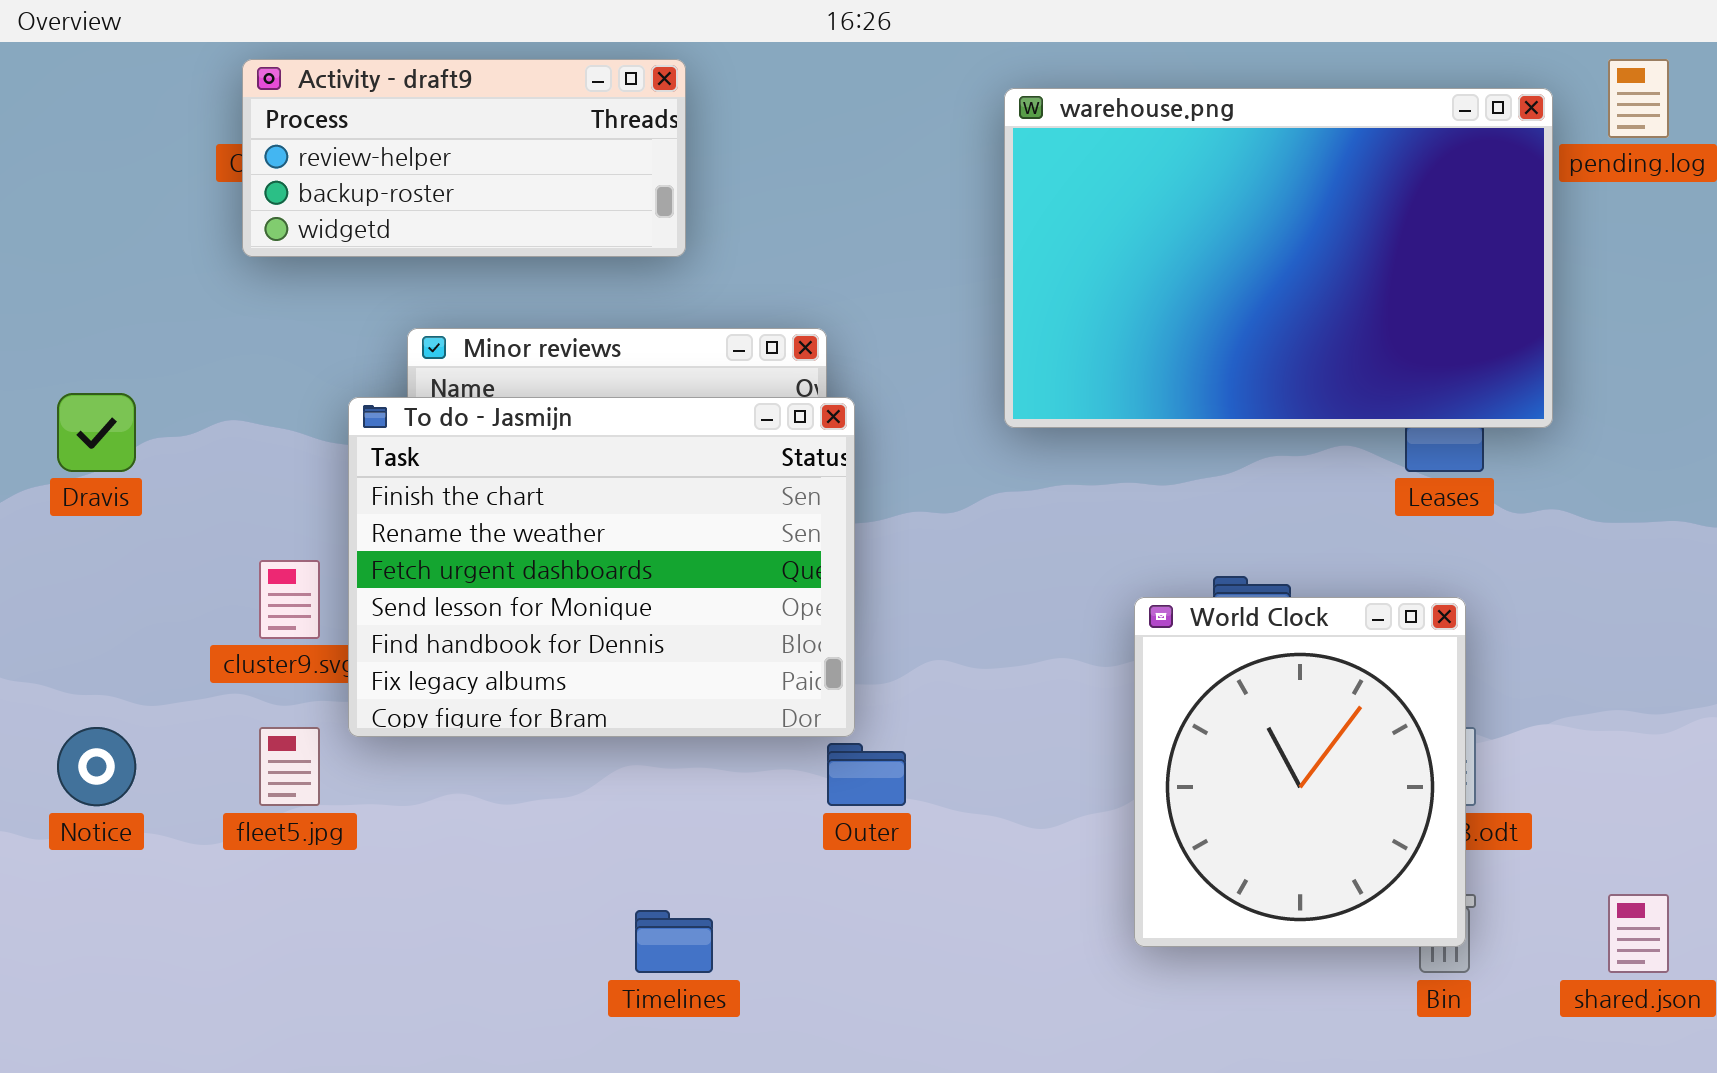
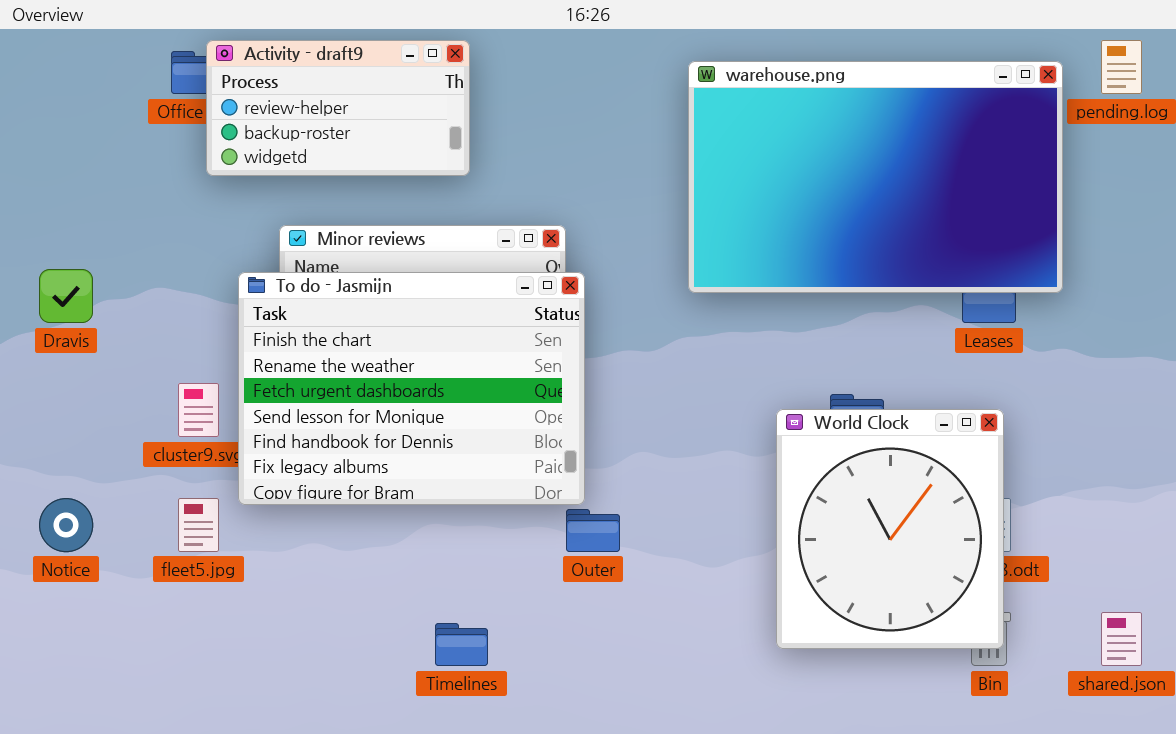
Activity - draft9: [242,59,686,257] -> [206,40,470,176], resized

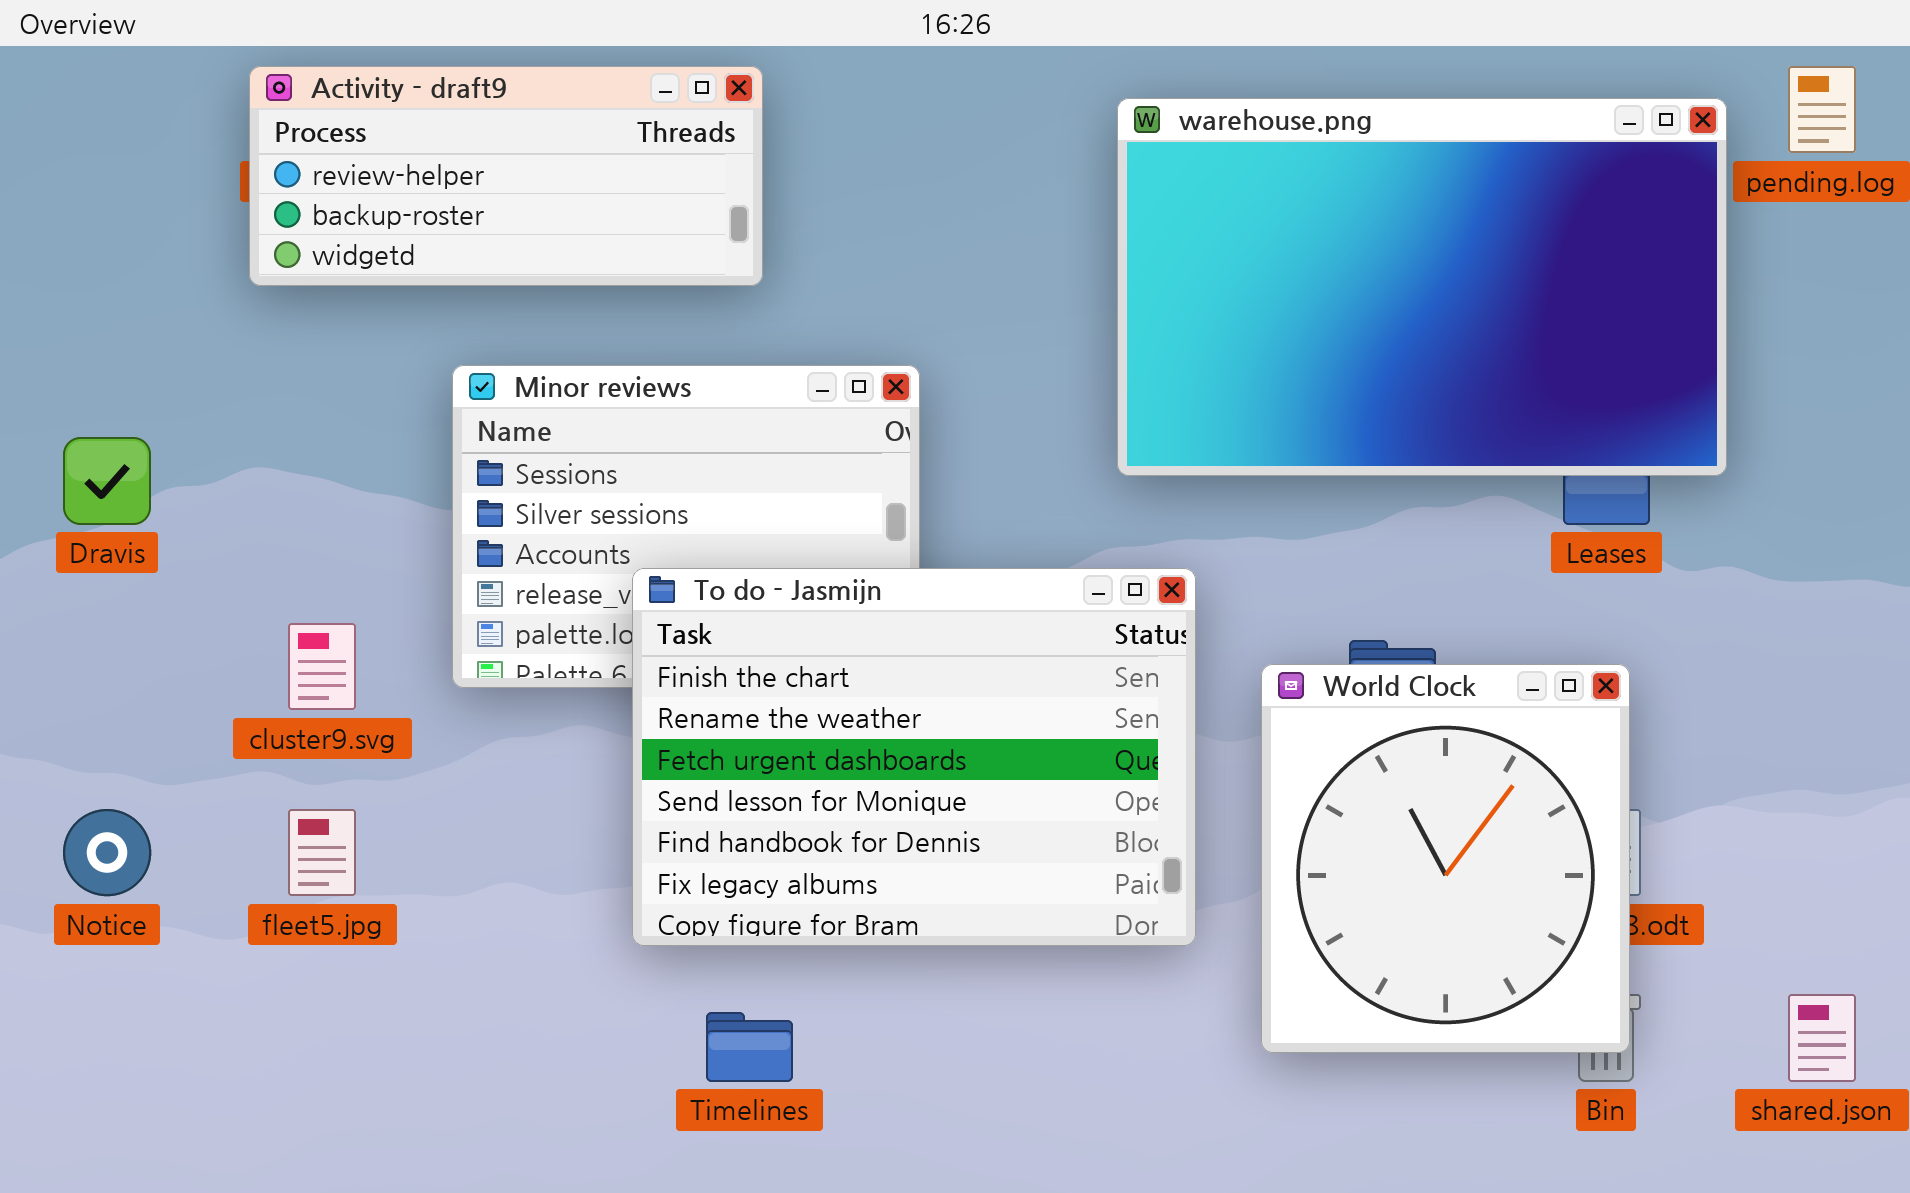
Activity - draft9: [206,40,470,176] -> [249,66,763,286], resized
To do - Jasmijn: [238,272,585,505] -> [632,568,1196,946], moved

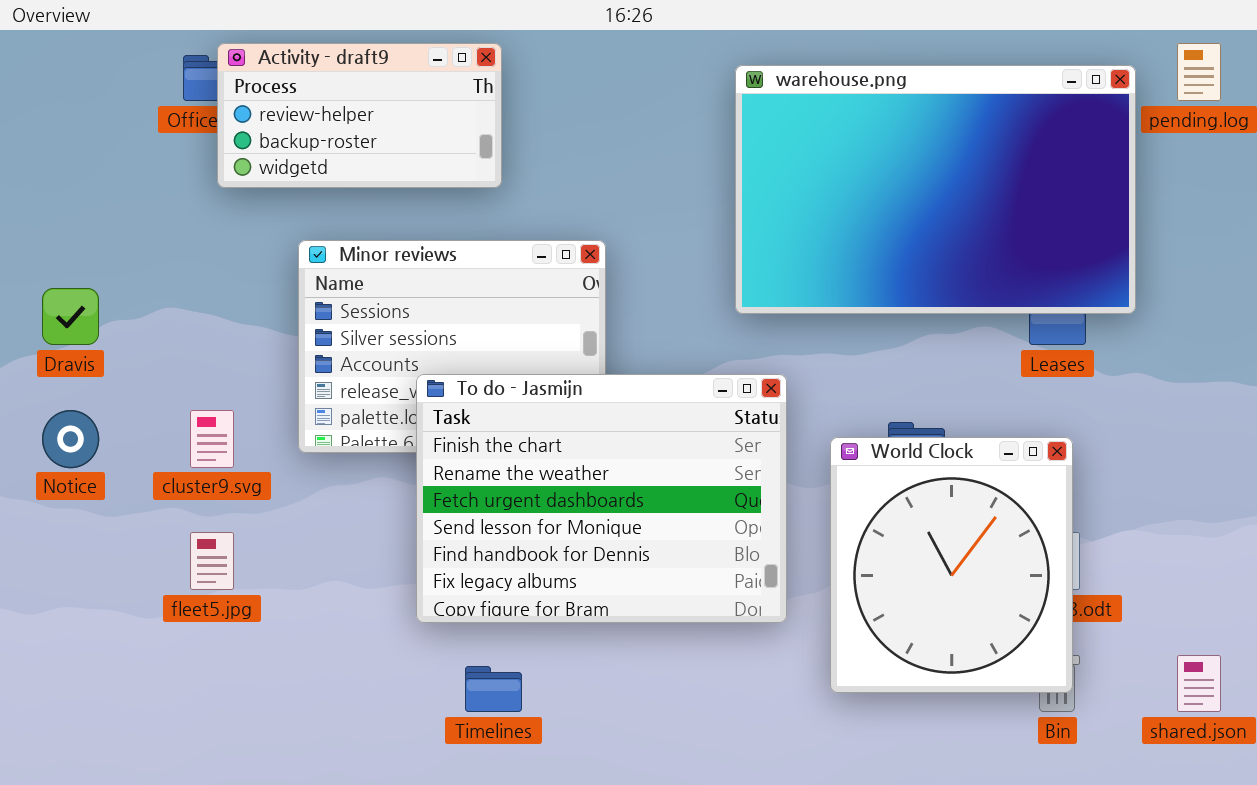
Activity - draft9: [249,66,763,286] -> [217,43,502,188], resized
Notice: [63,809,151,896] -> [42,410,99,468], moved

